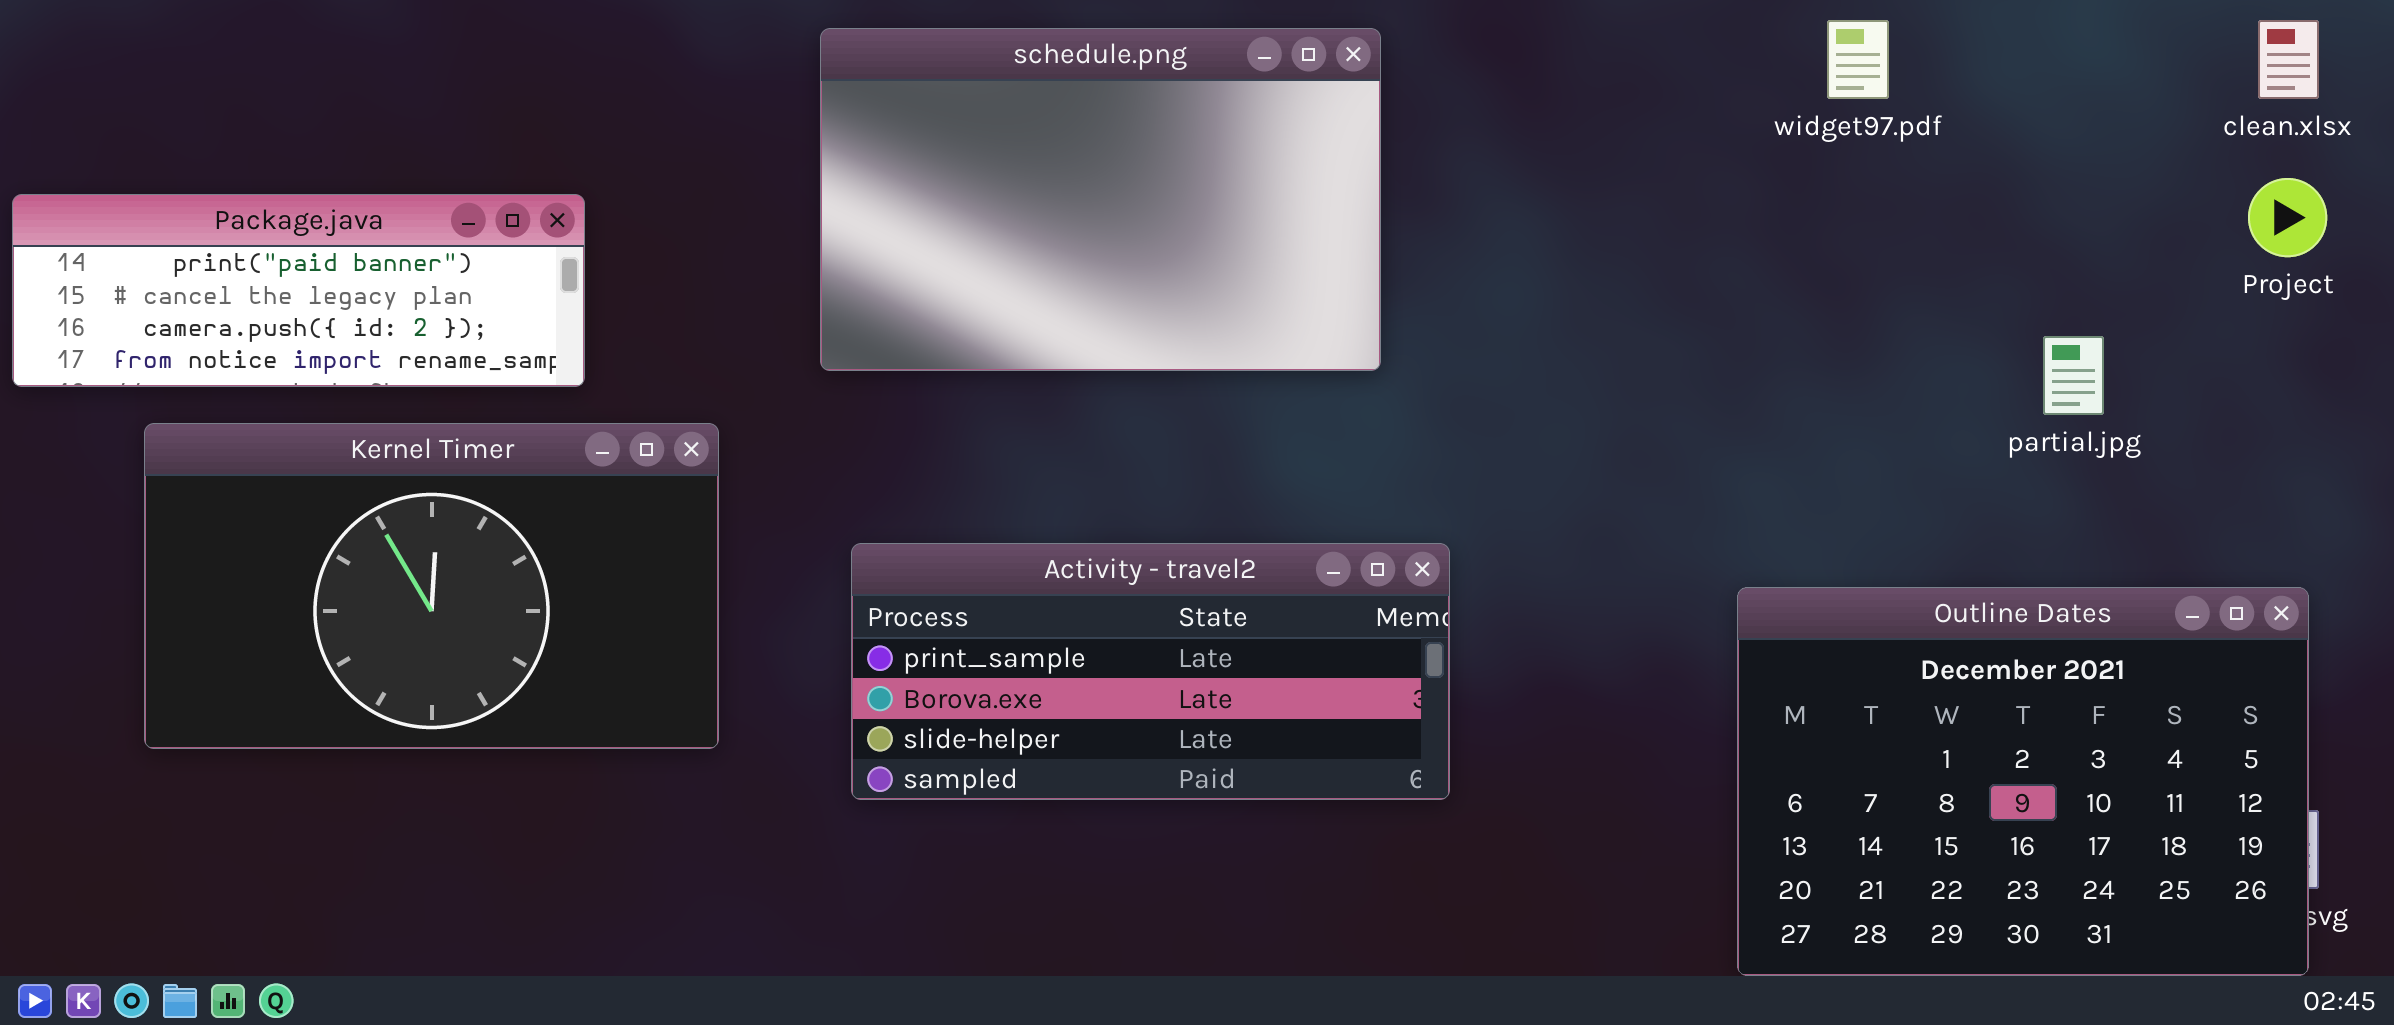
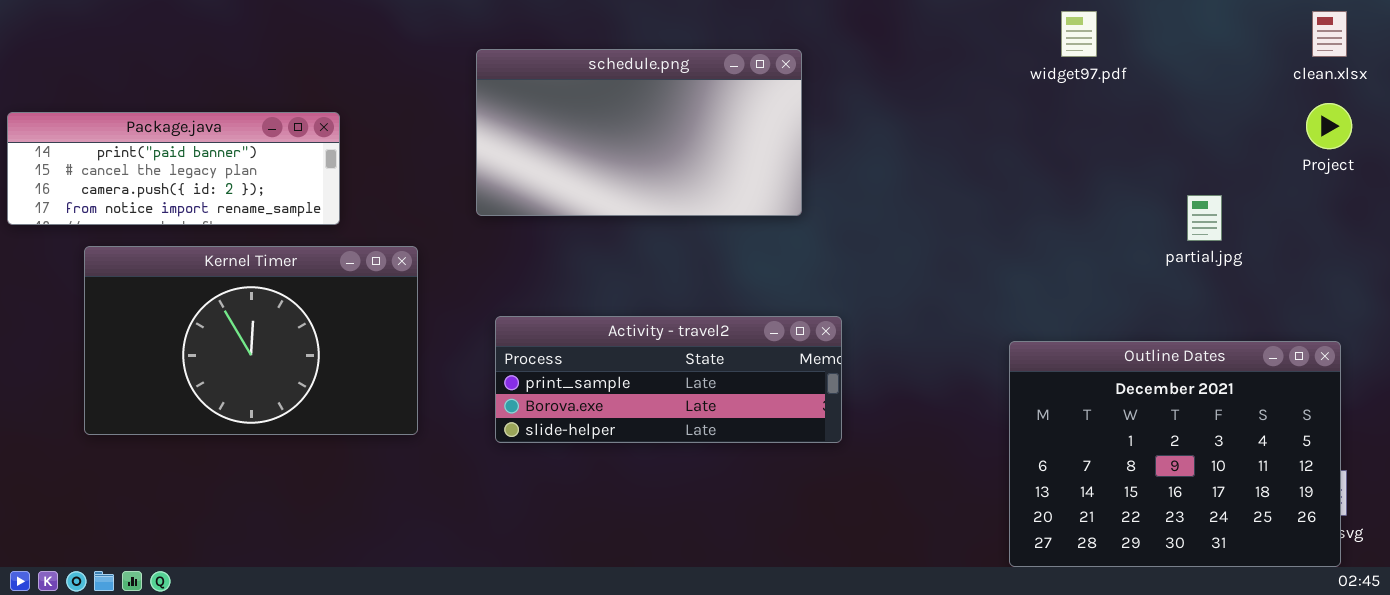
schedule.png: [820,28,1381,371] -> [476,49,802,216], resized
Activity - travel2: [851,543,1450,800] -> [495,316,842,443], resized

